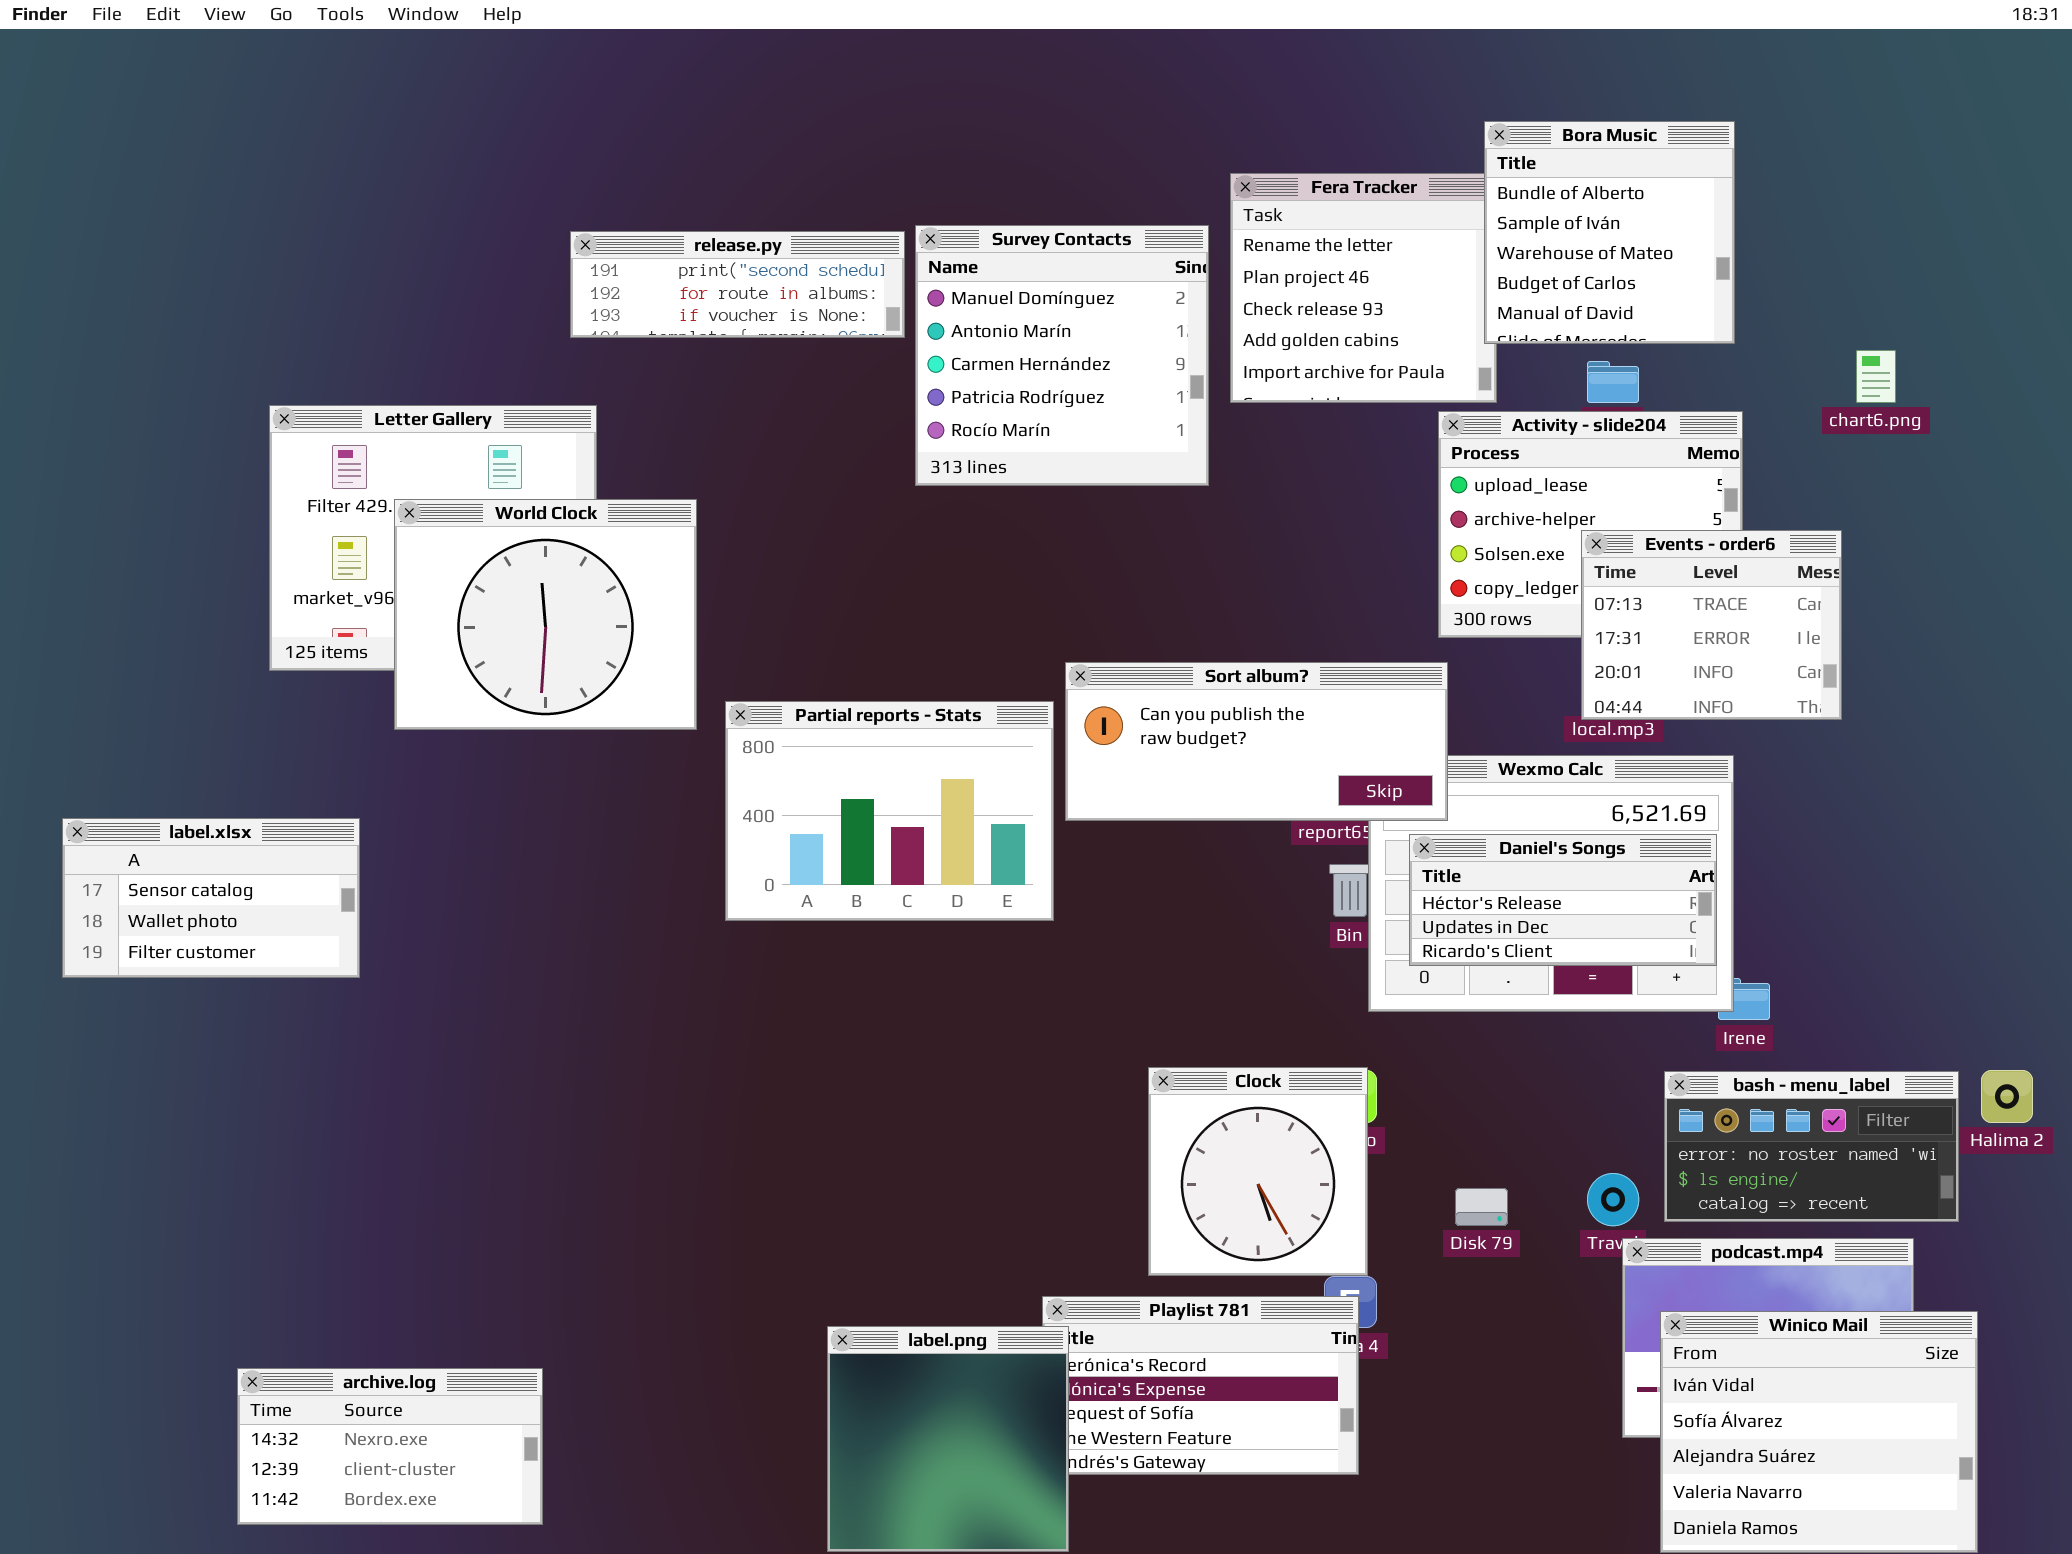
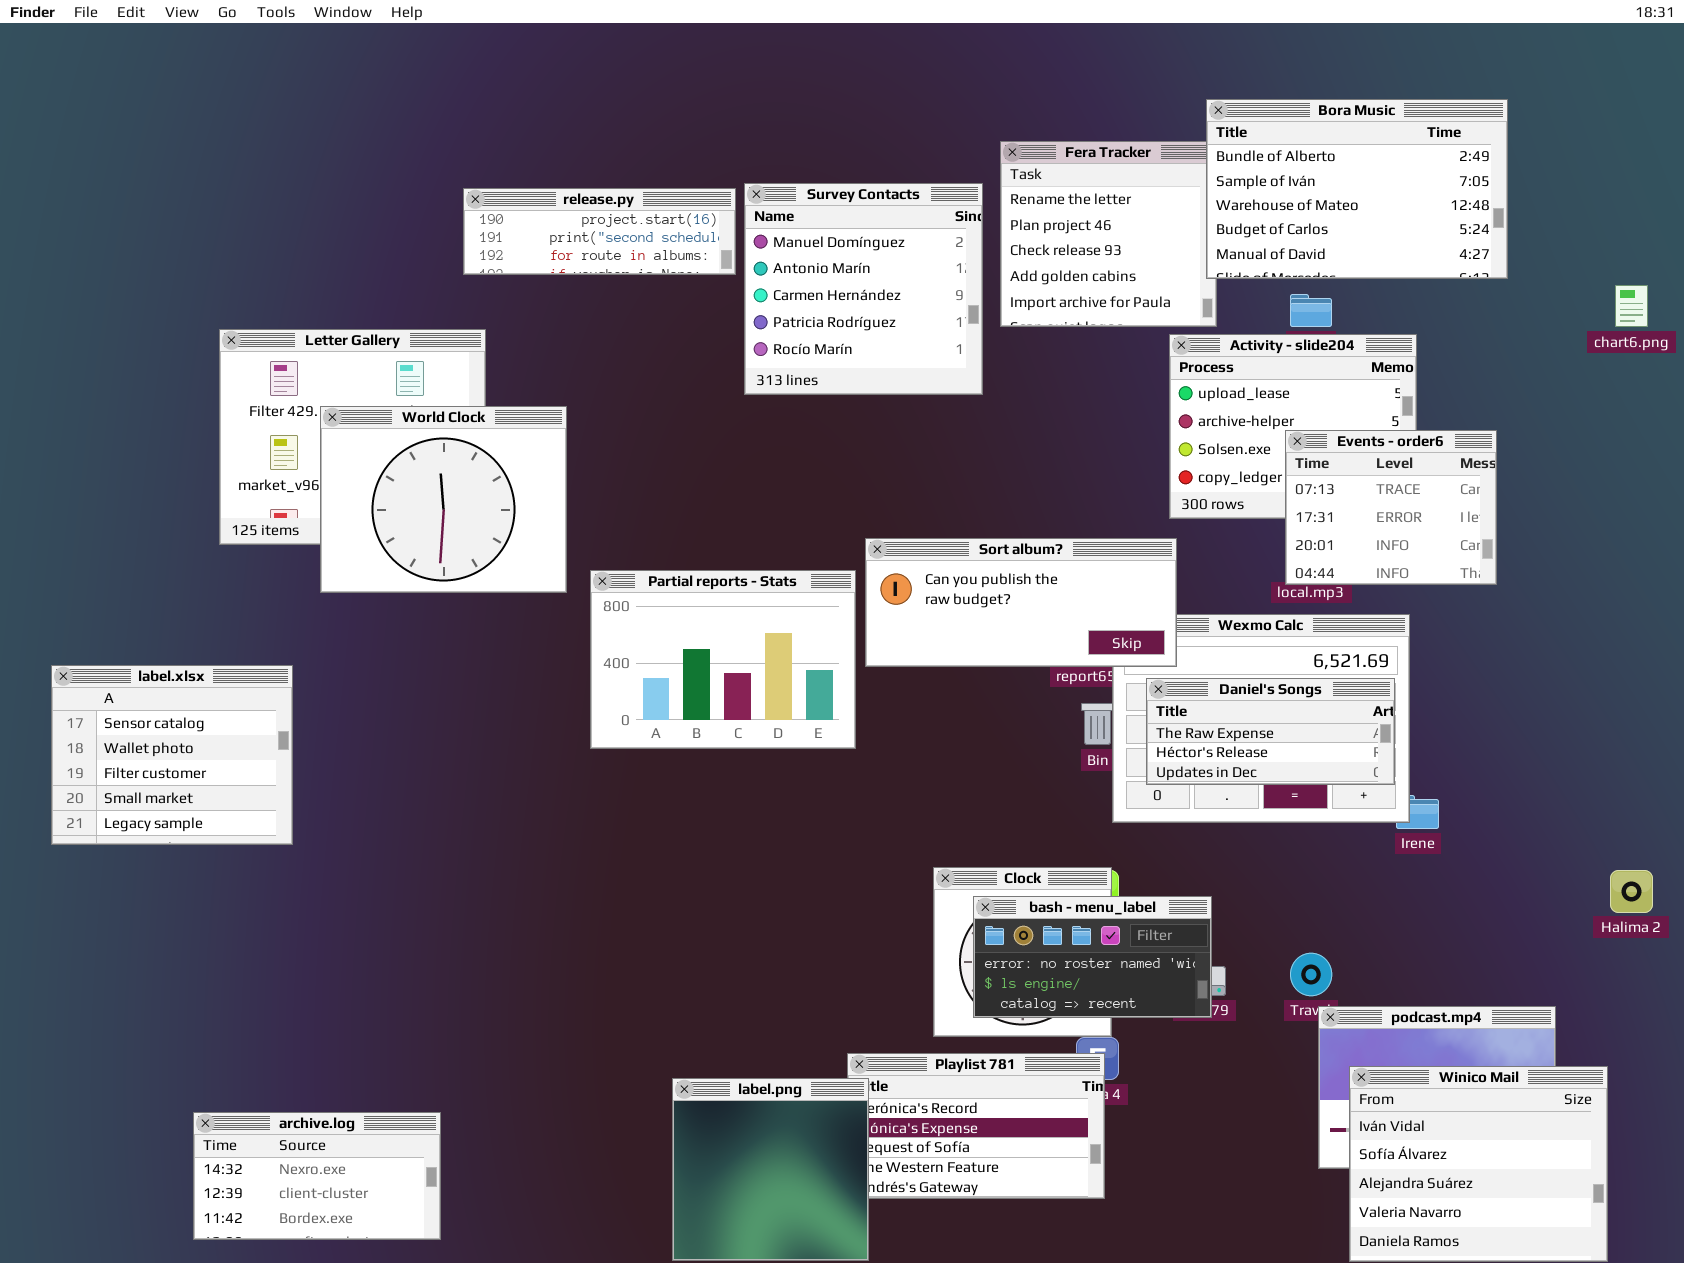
Bora Music: [1484,121,1735,344] -> [1206,99,1508,279], resized
release.py: [570,231,905,338] -> [463,188,736,275], scrolled up 1 row
chart6.png: [1856,350,1896,403] -> [1615,285,1648,327], moved
label.xlsx: [62,818,360,978] -> [51,665,293,845], resized
Daniel's Songs: [1409,834,1717,966] -> [1146,678,1395,785], scrolled up 1 row
bash - menu_label: [1664,1071,1959,1222] -> [973,896,1212,1018], moved

